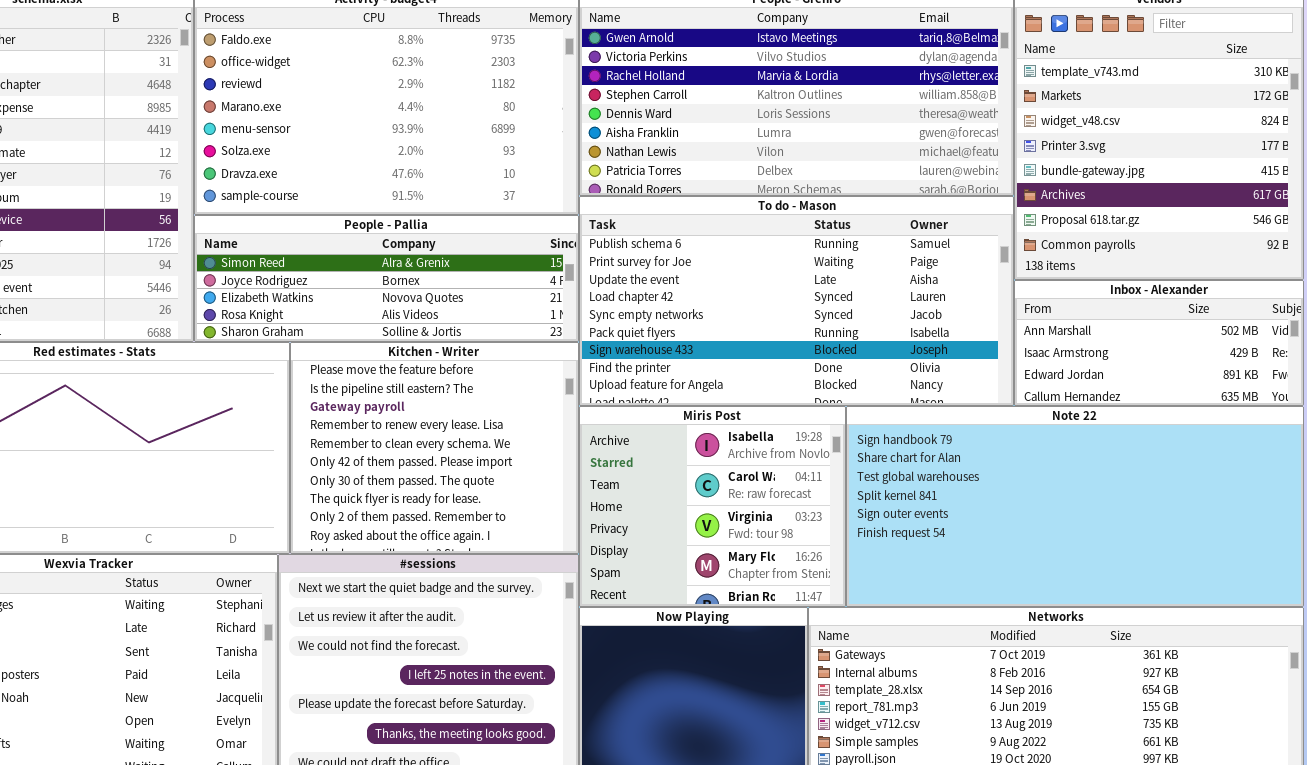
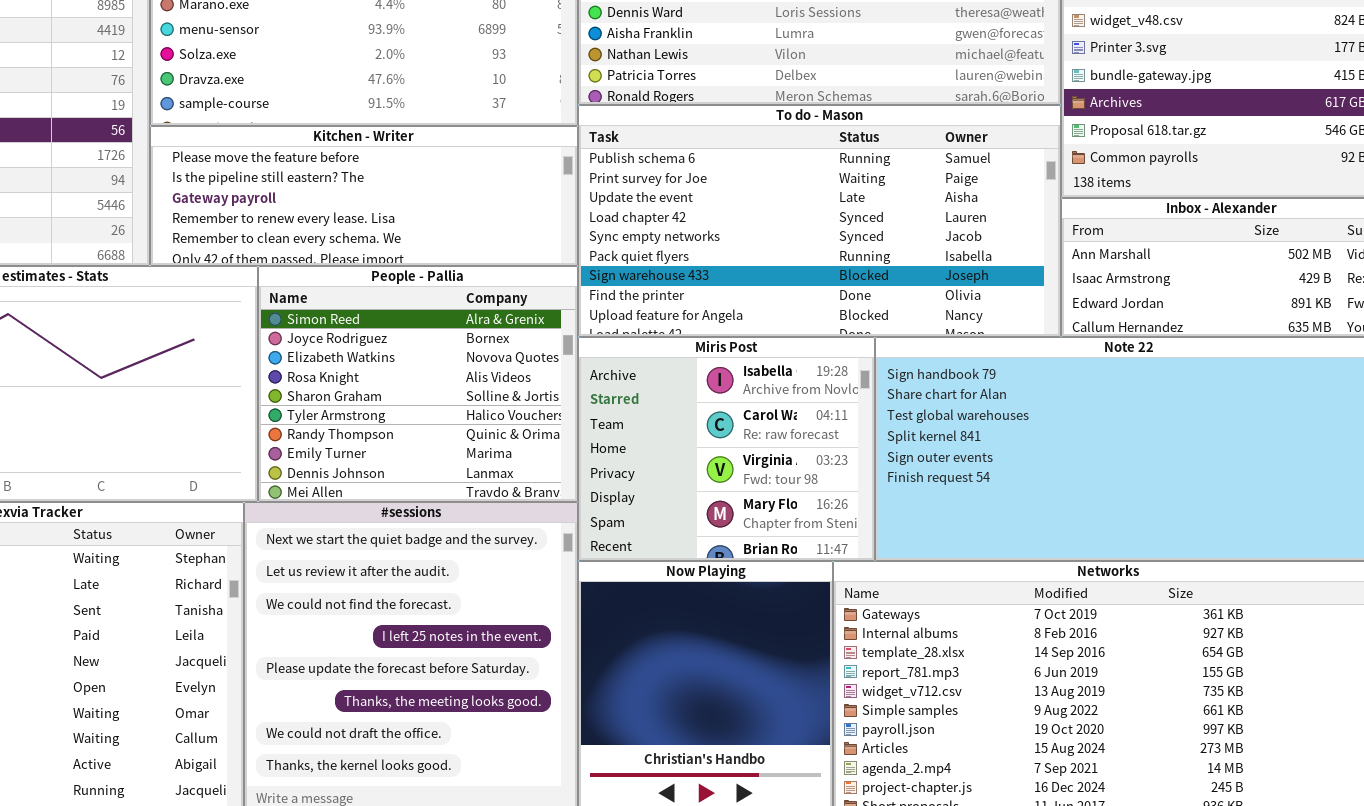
People - Pallia: [194,215,579,342] -> [258,266,578,502], moved, resized
Kitchen - Writer: [290,342,579,554] -> [150,126,578,266], moved, resized

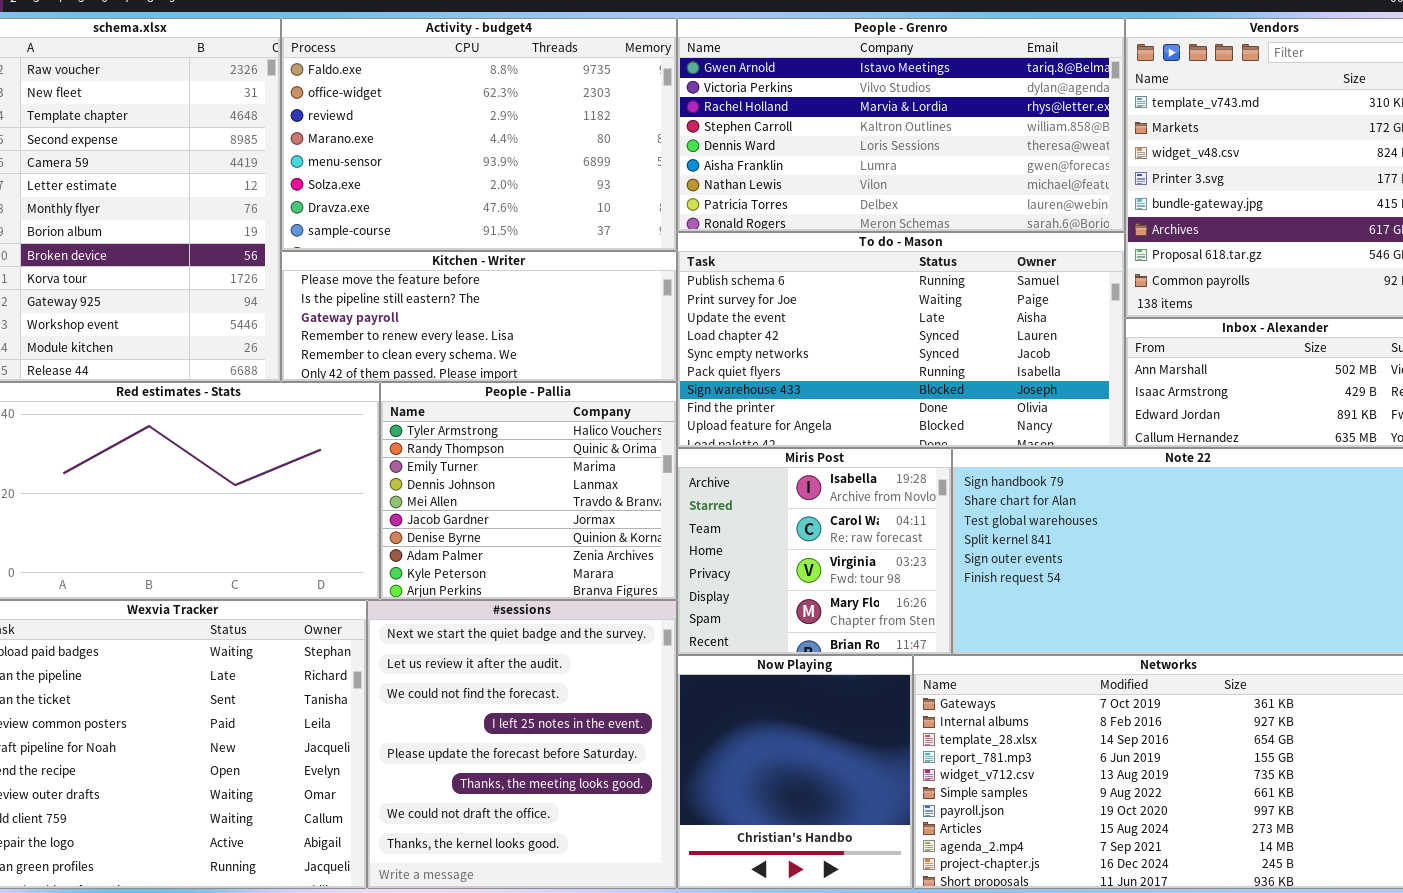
People - Pallia: [258,266,578,502] -> [380,382,677,600], scrolled down 5 rows

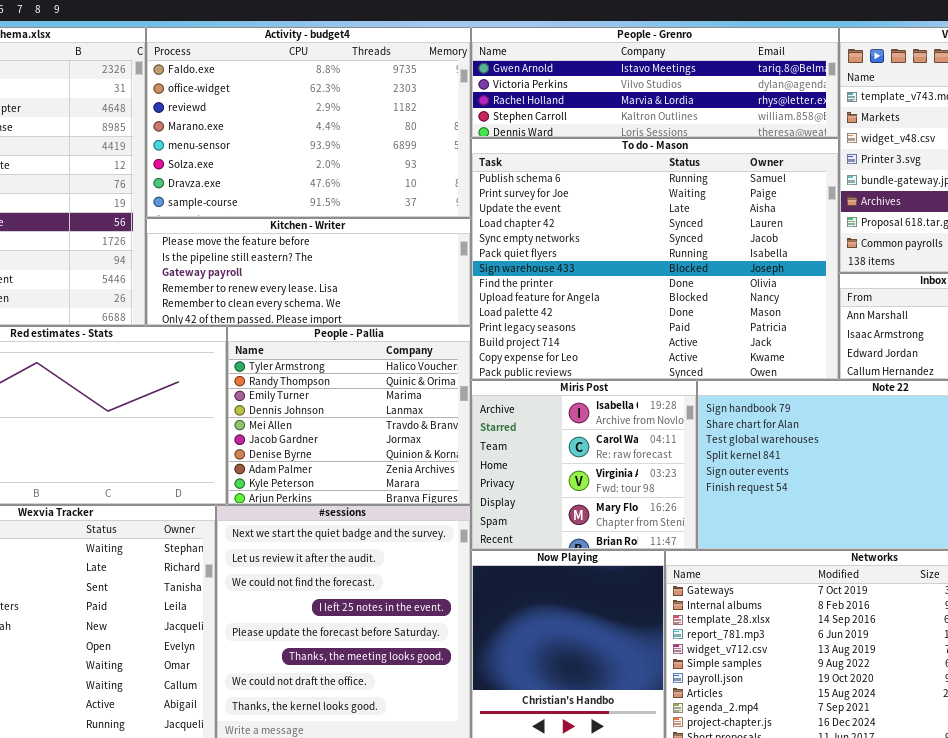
People - Grenro: [677,18,1125,232] -> [471,27,839,138], resized
To do - Mason: [677,232,1125,448] -> [471,138,839,380], resized

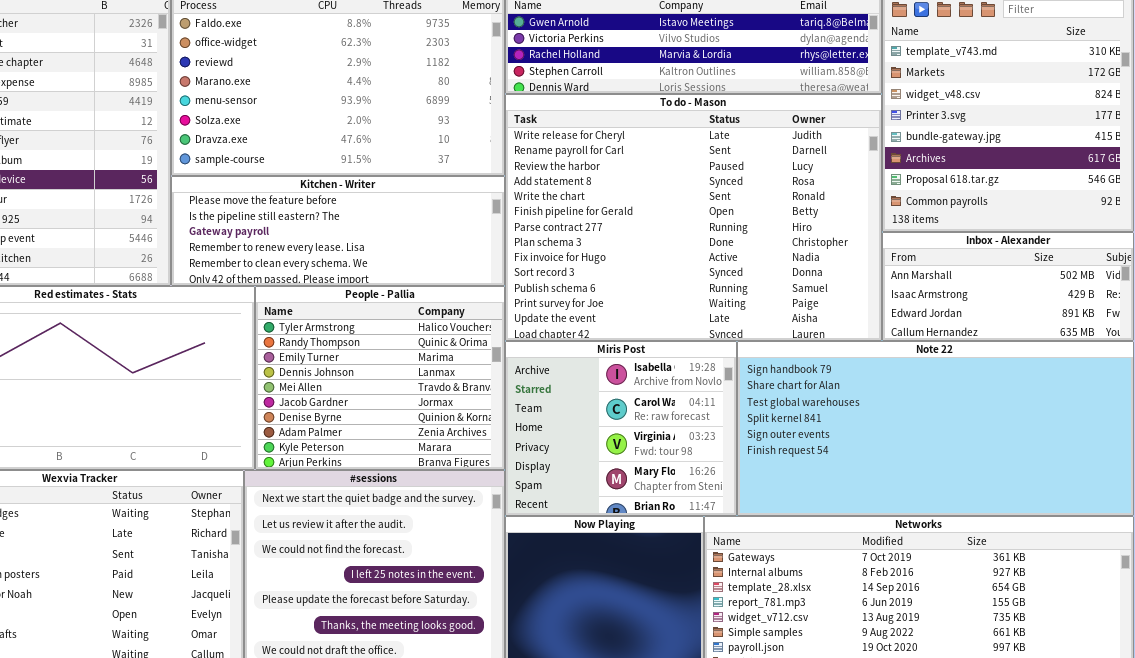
To do - Mason: [471,138,839,380] -> [505,94,882,341], scrolled up 10 rows

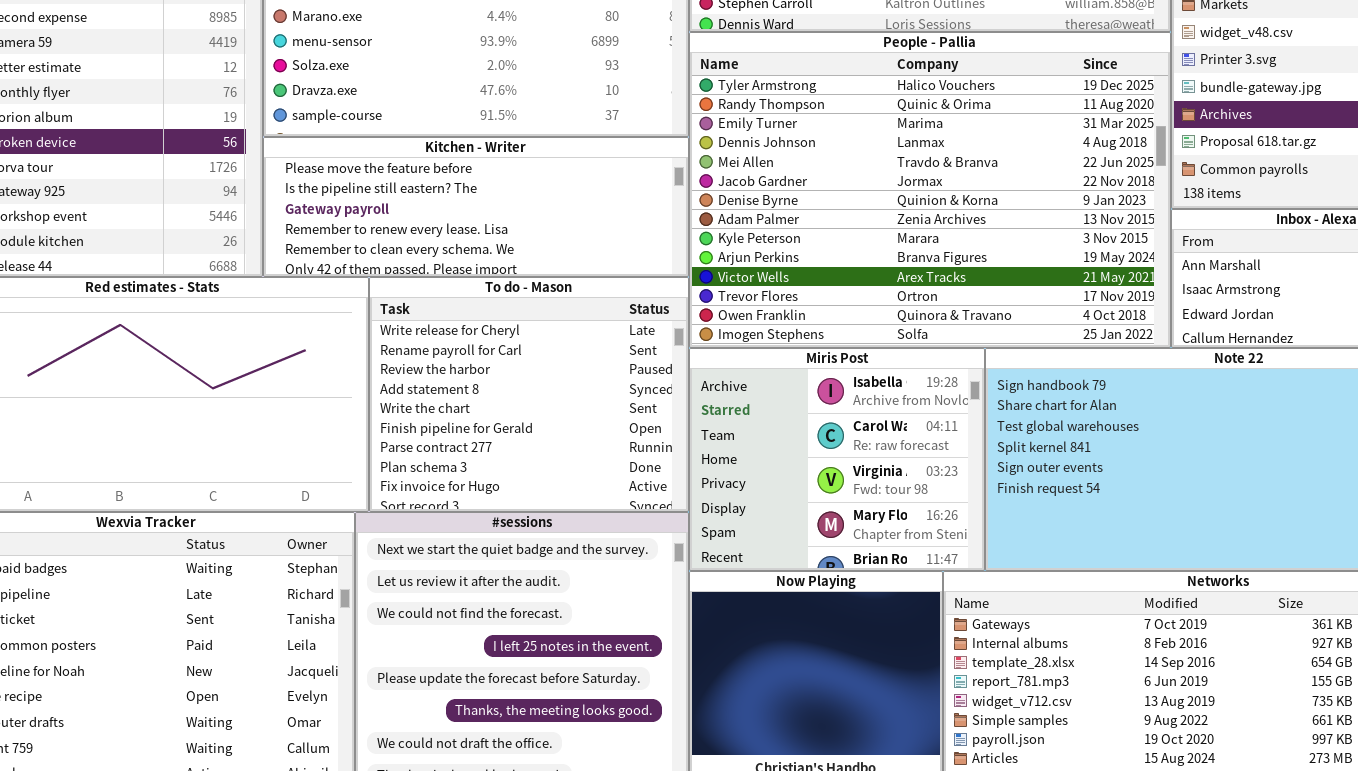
To do - Mason: [505,94,882,341] -> [369,277,689,512], moved, resized
People - Pallia: [255,286,505,470] -> [689,32,1171,348], moved, resized

